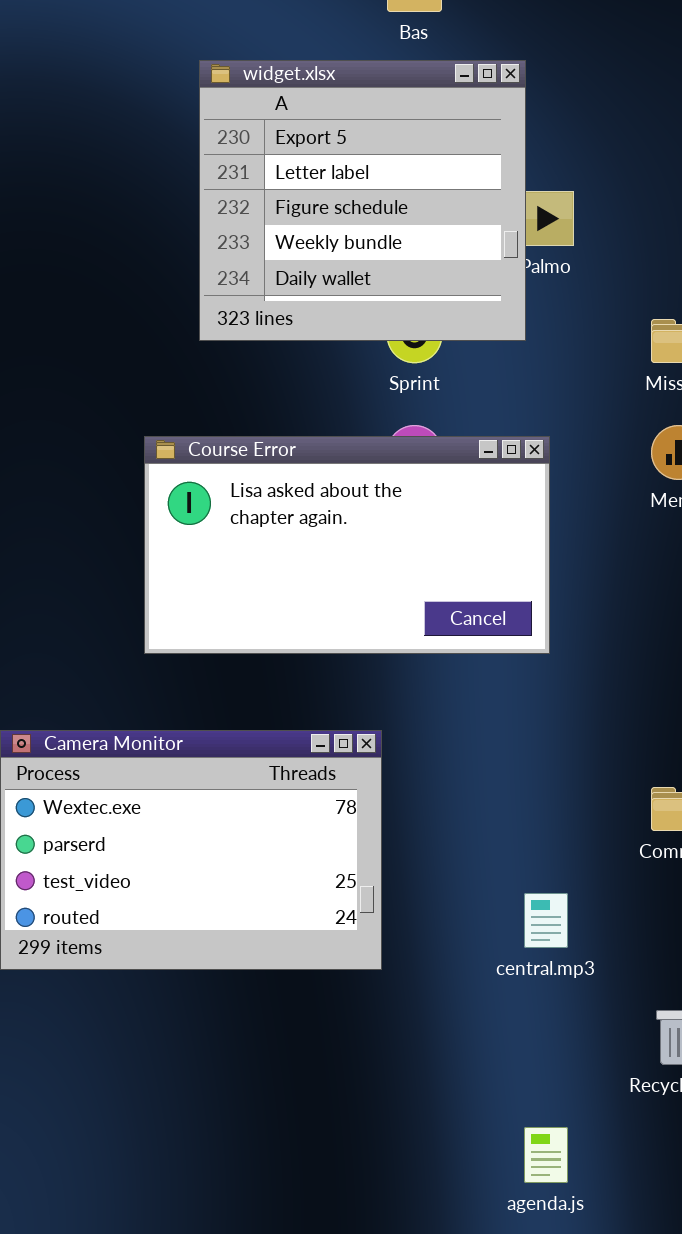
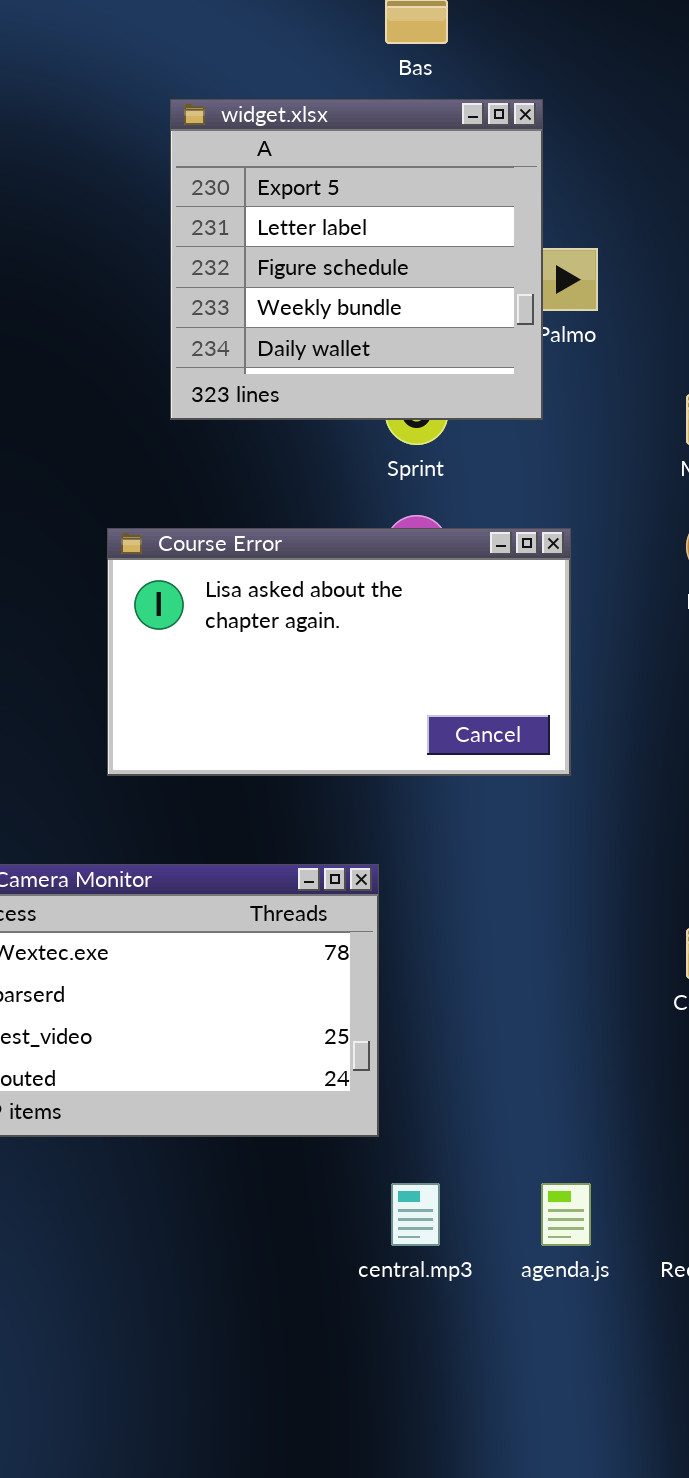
central.mp3: [524,893,568,948] -> [391,1183,440,1246], moved
agenda.js: [524,1127,568,1183] -> [541,1183,591,1246], moved

